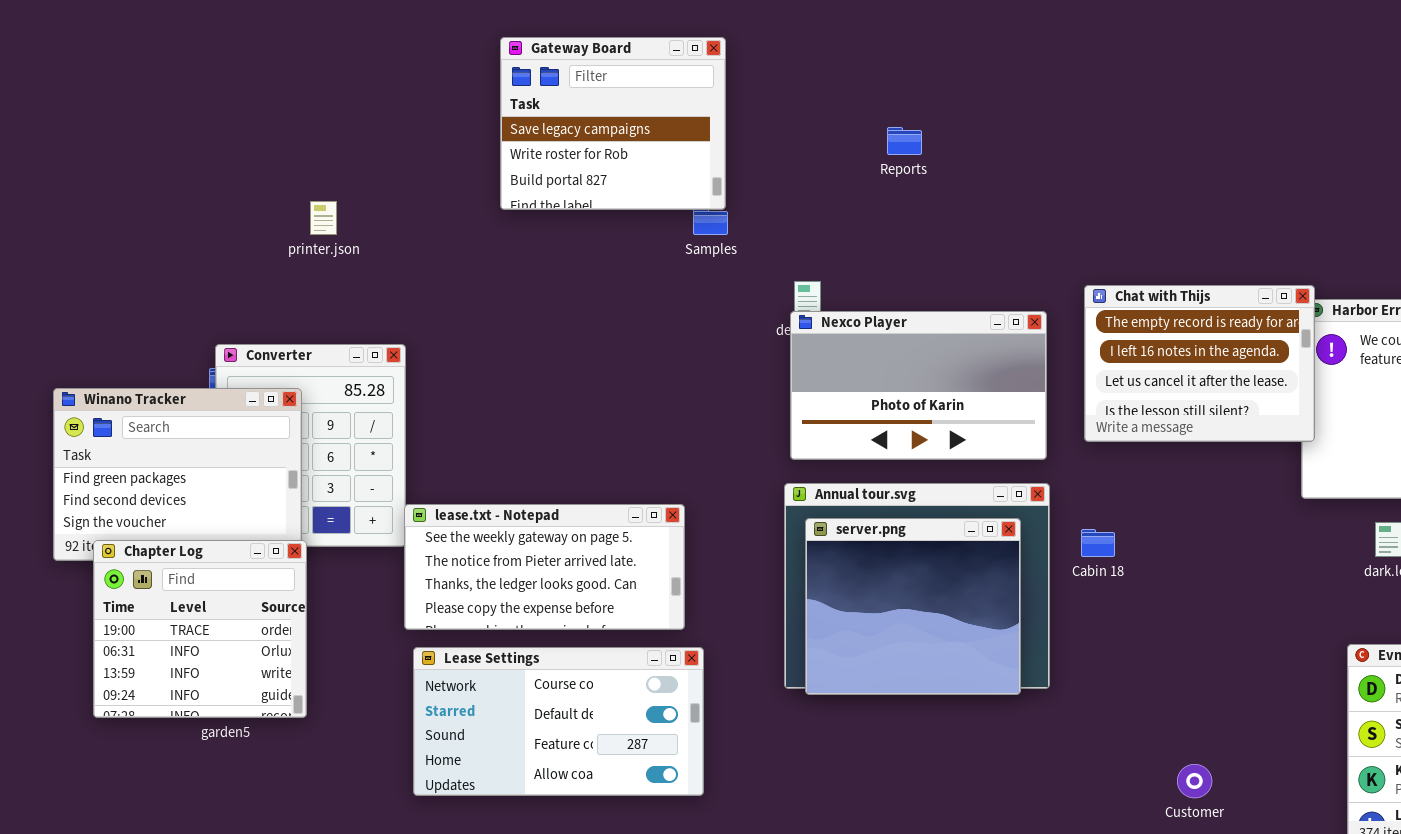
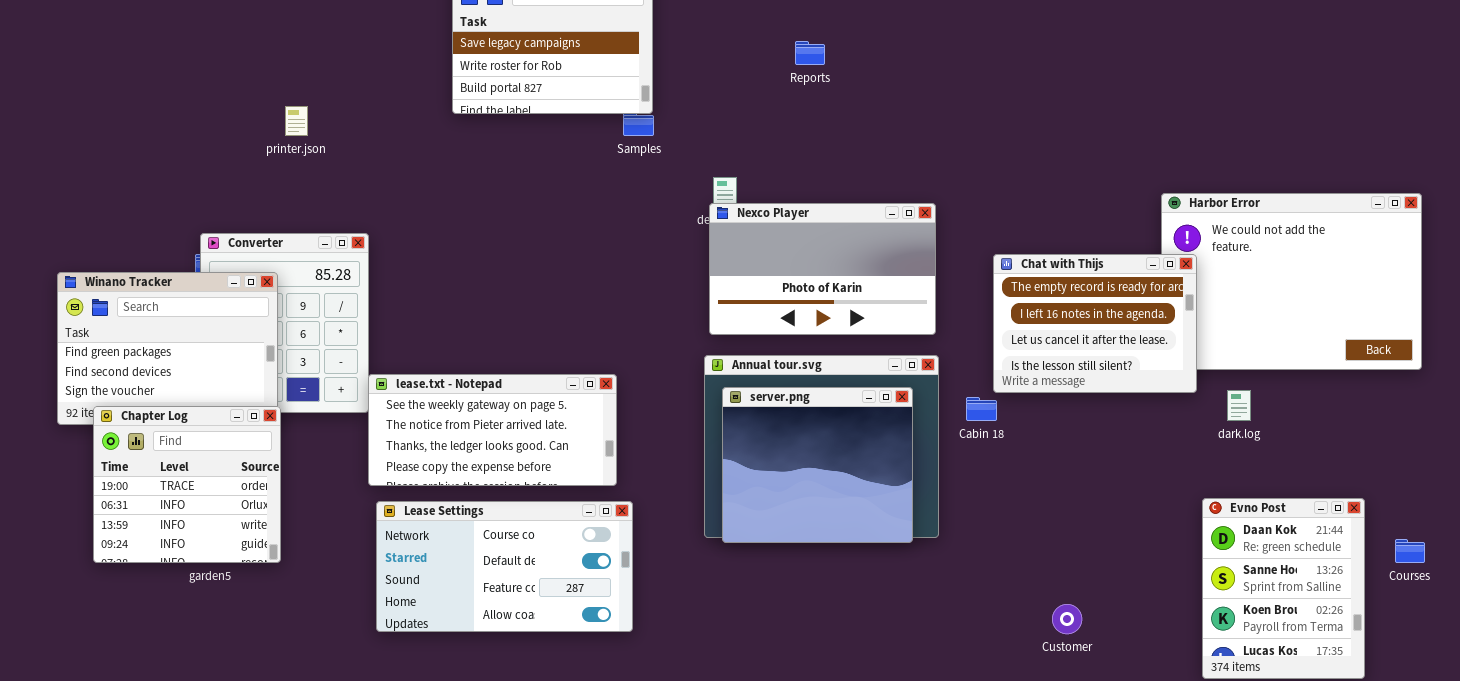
Chat with Thijs: [1084,285,1315,442] -> [993,254,1197,393], moved

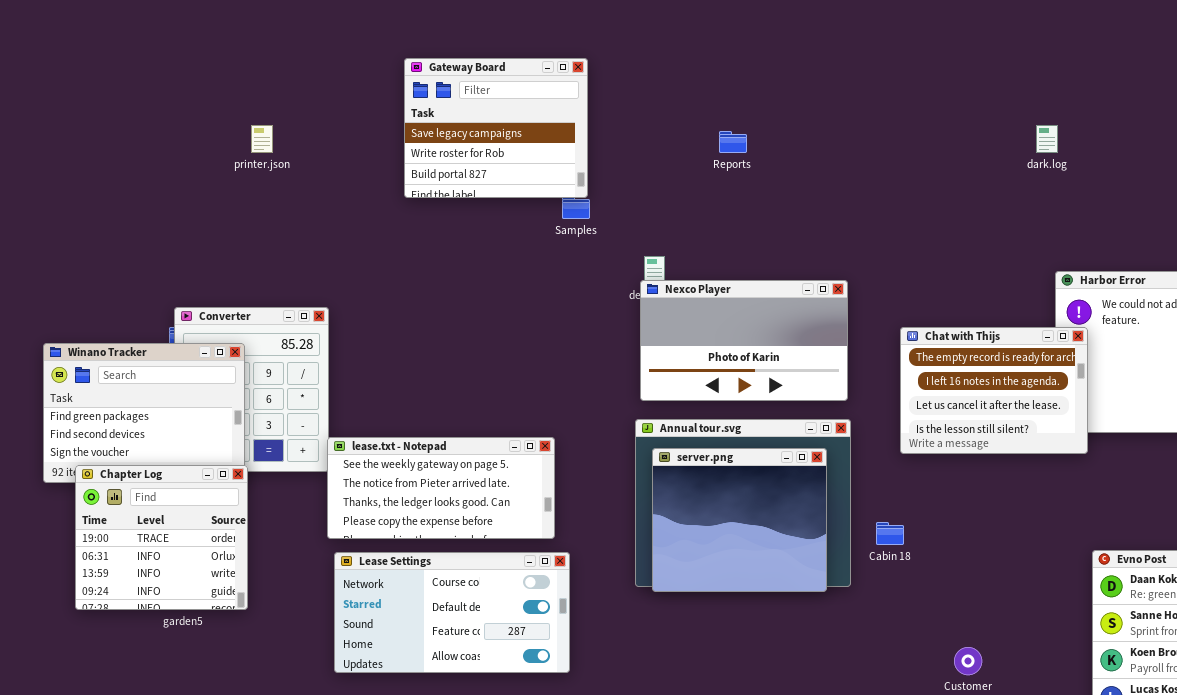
printer.json: [285,106,308,136] -> [251,125,273,153], moved
dark.log: [1227,390,1251,421] -> [1036,125,1058,153], moved
Cabin 18: [966,397,997,421] -> [876,522,904,545], moved

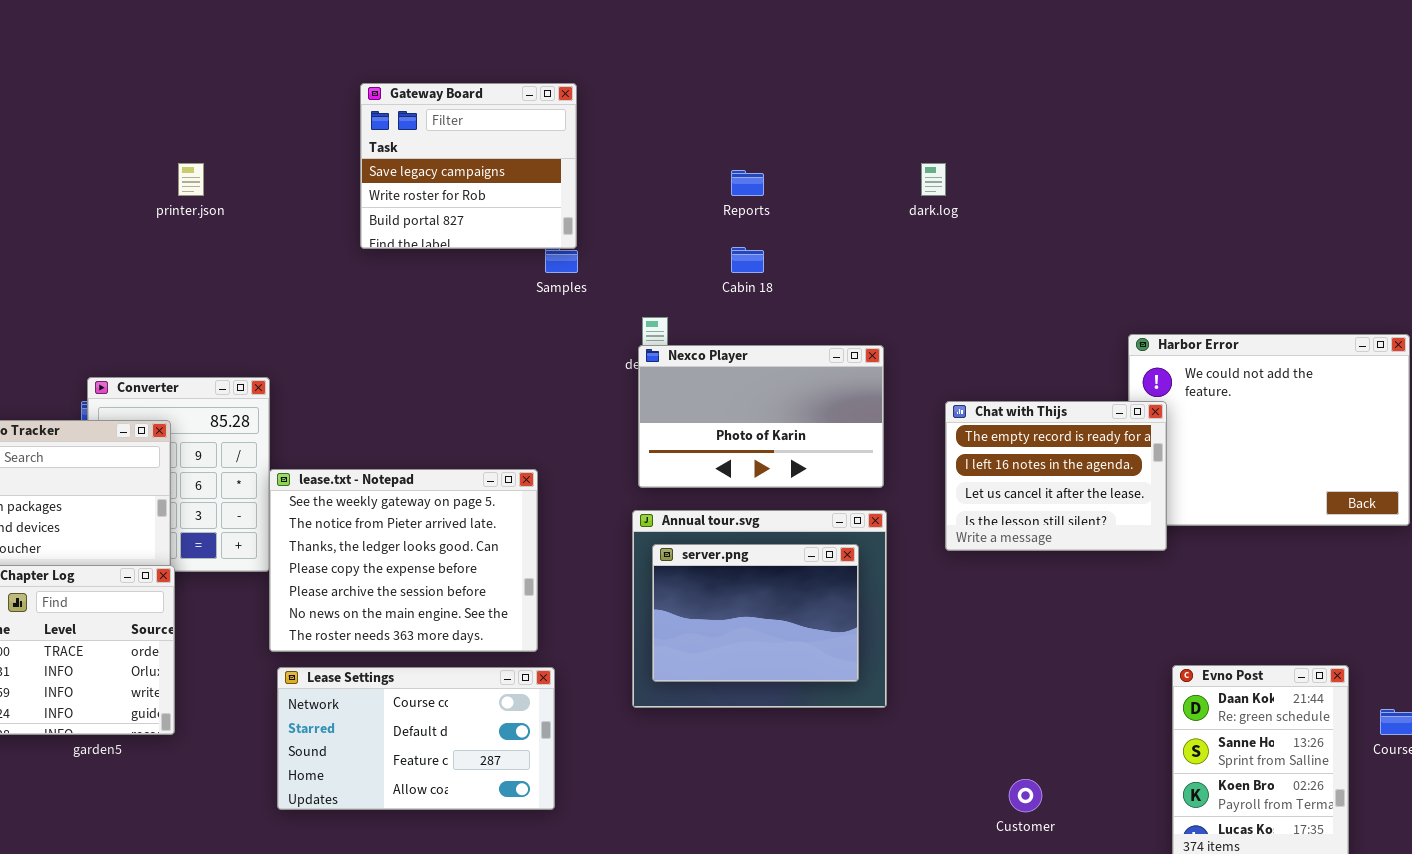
dark.log: [1036,125,1058,153] -> [921,163,946,196], moved
lease.txt - Notepad: [327,437,555,539] -> [269,469,538,652], resized
server.png: [652,448,827,592] -> [652,544,859,682], resized
Cabin 18: [876,522,904,545] -> [731,247,764,273], moved

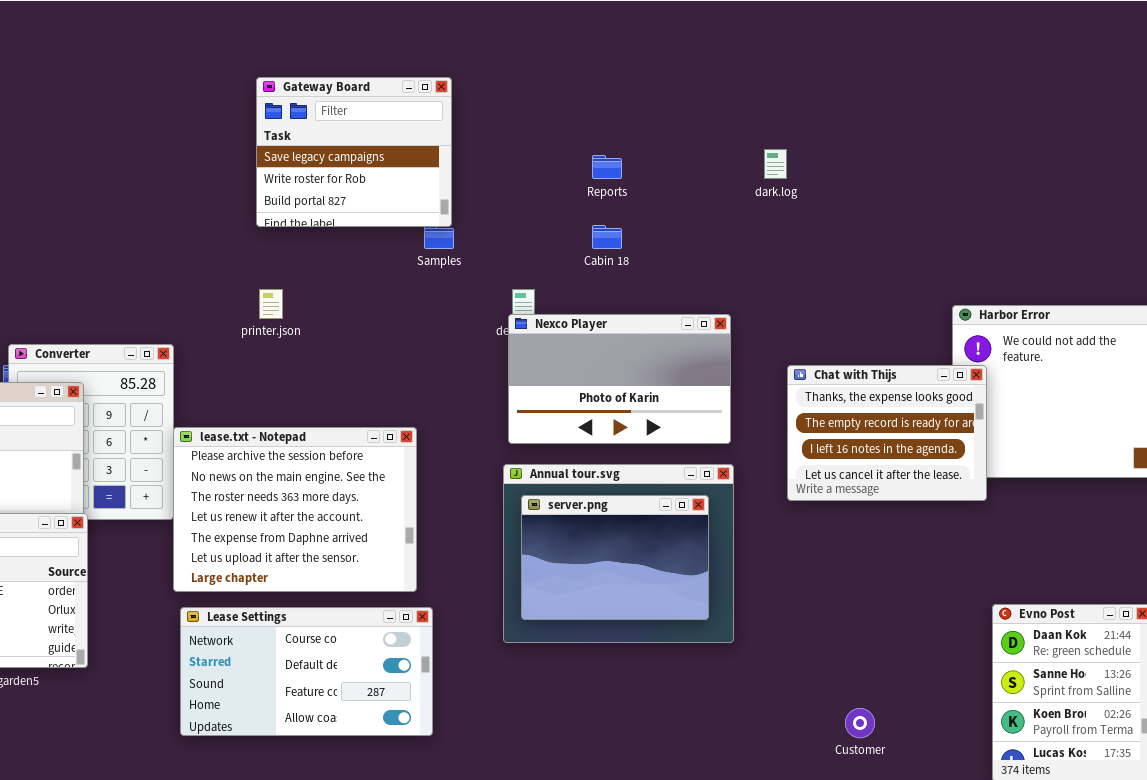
printer.json: [178,163,204,196] -> [259,289,283,319], moved
Chat with Thijs: [945,401,1167,551] -> [787,365,987,501], scrolled up 1 row
lease.txt - Notepad: [269,469,538,652] -> [173,427,417,592], scrolled down 4 rows

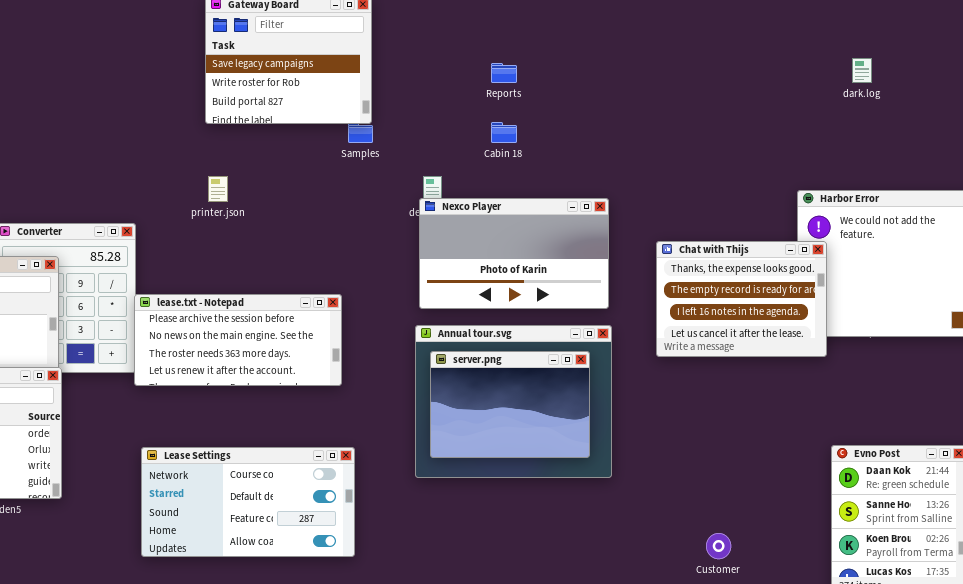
dark.log: [764,149,787,179] -> [852,58,872,83], moved
lease.txt - Notepad: [173,427,417,592] -> [134,294,342,386], resized

